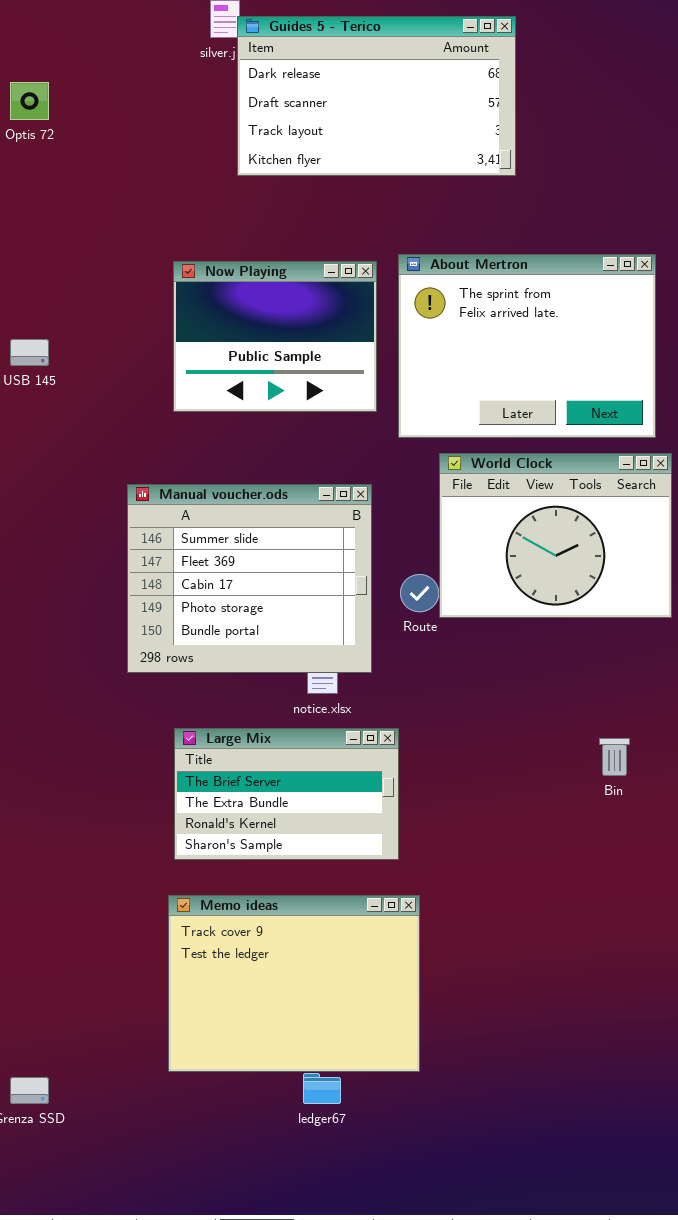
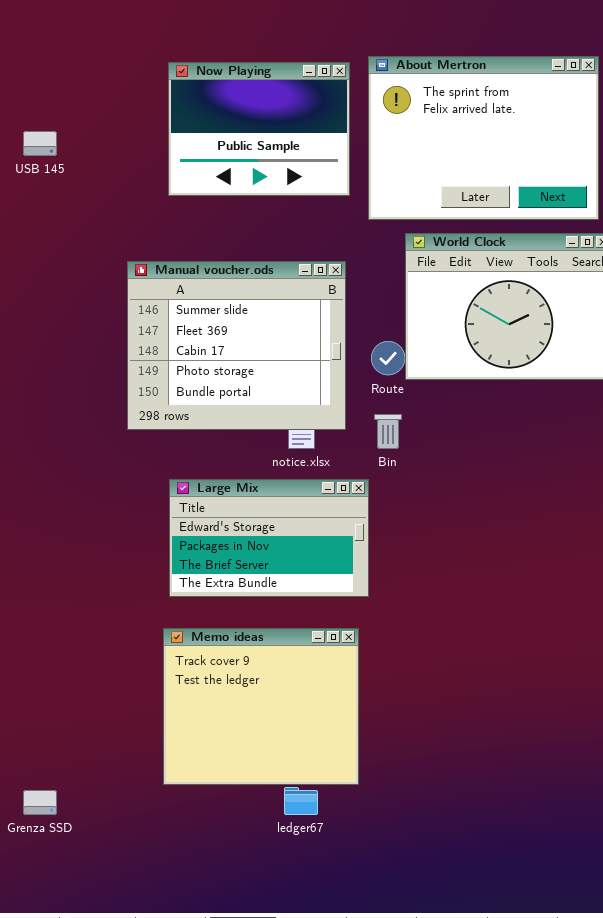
Large Mix: [174,728,399,860] -> [169,479,369,597], scrolled up 2 rows
Bin: [599,738,630,776] -> [374,414,402,449], moved
Memo ideas: [168,895,420,1072] -> [163,628,359,785], resized

